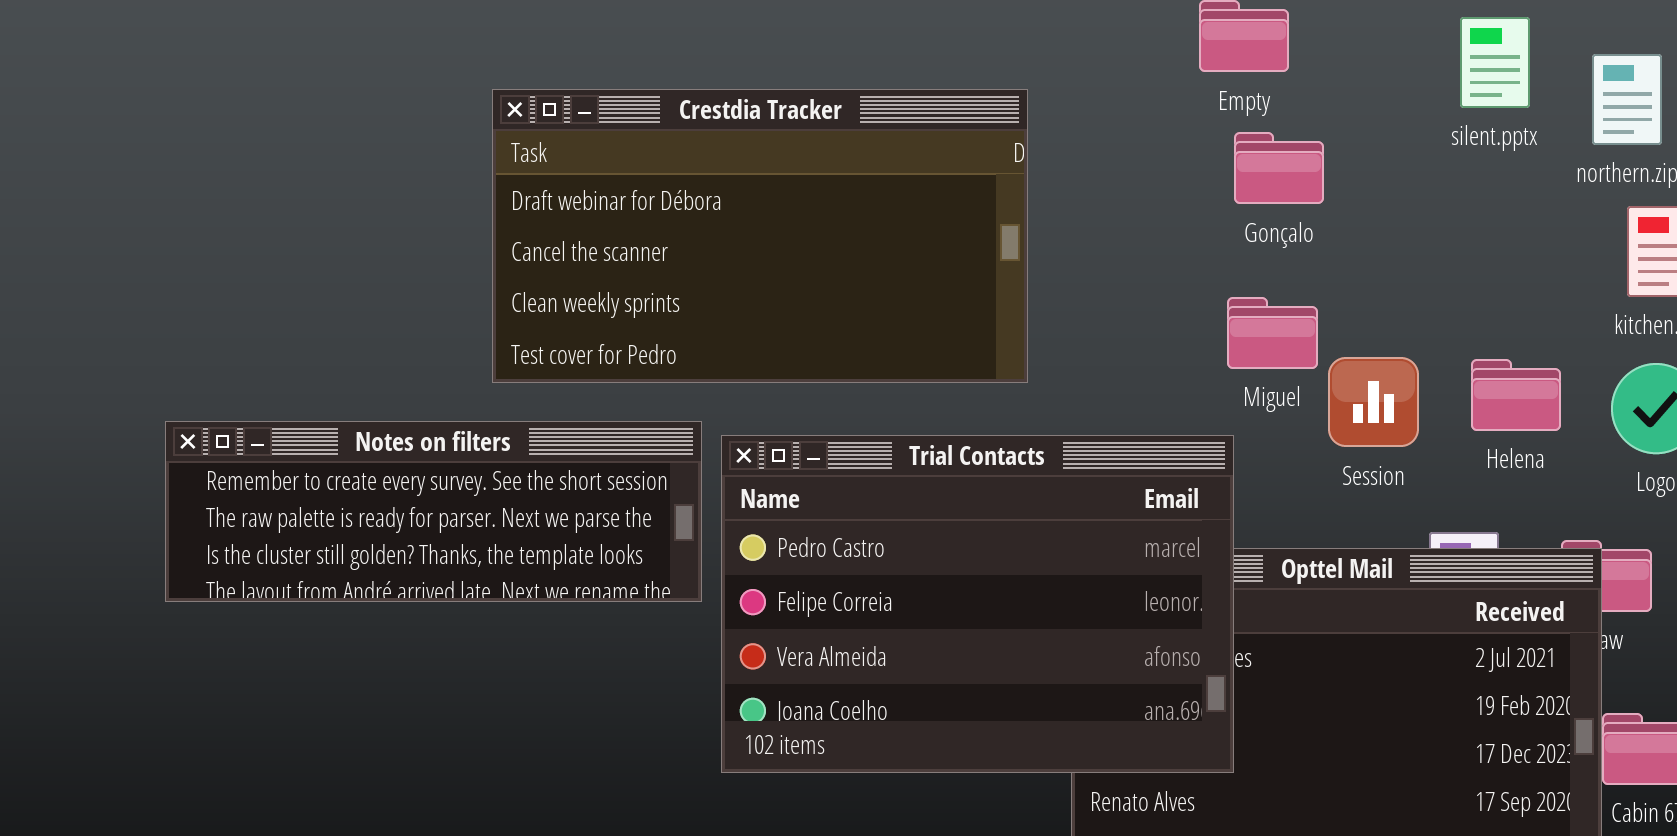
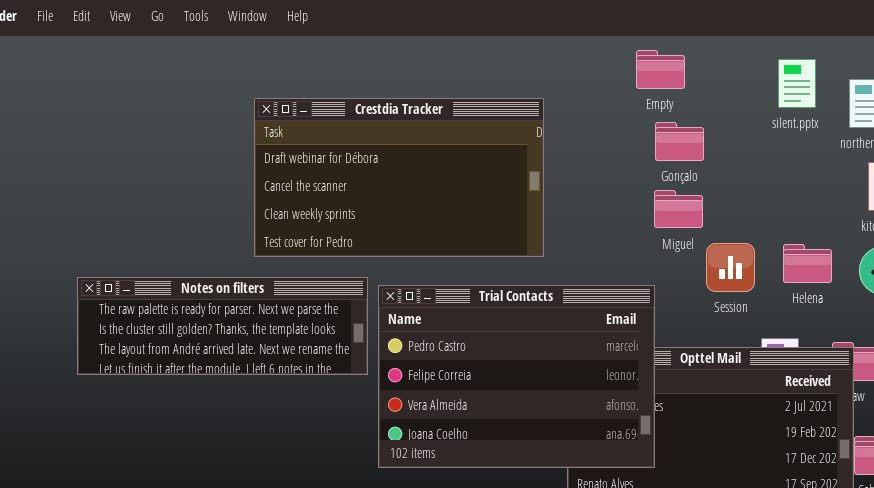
Miguel: [1227,297,1318,369] -> [654,190,703,228], moved
Notes on filters: [165,421,702,602] -> [77,277,368,375], scrolled down 1 row

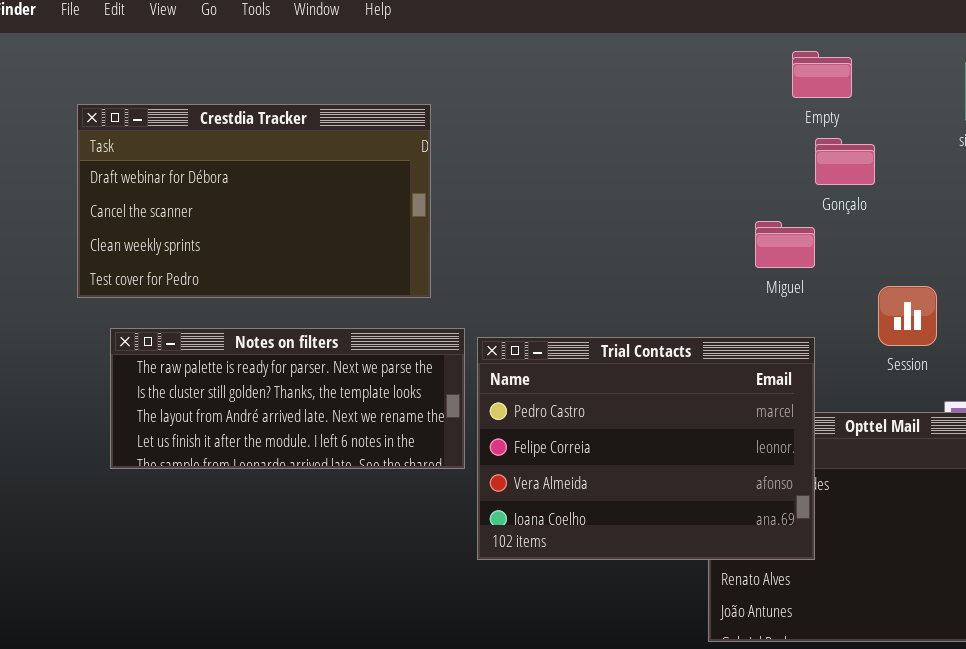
Crestdia Tracker: [254,98,544,257] -> [77,104,431,298], moved
Miguel: [654,190,703,228] -> [755,221,815,268], moved
Notes on filters: [77,277,368,375] -> [110,328,465,469], resized

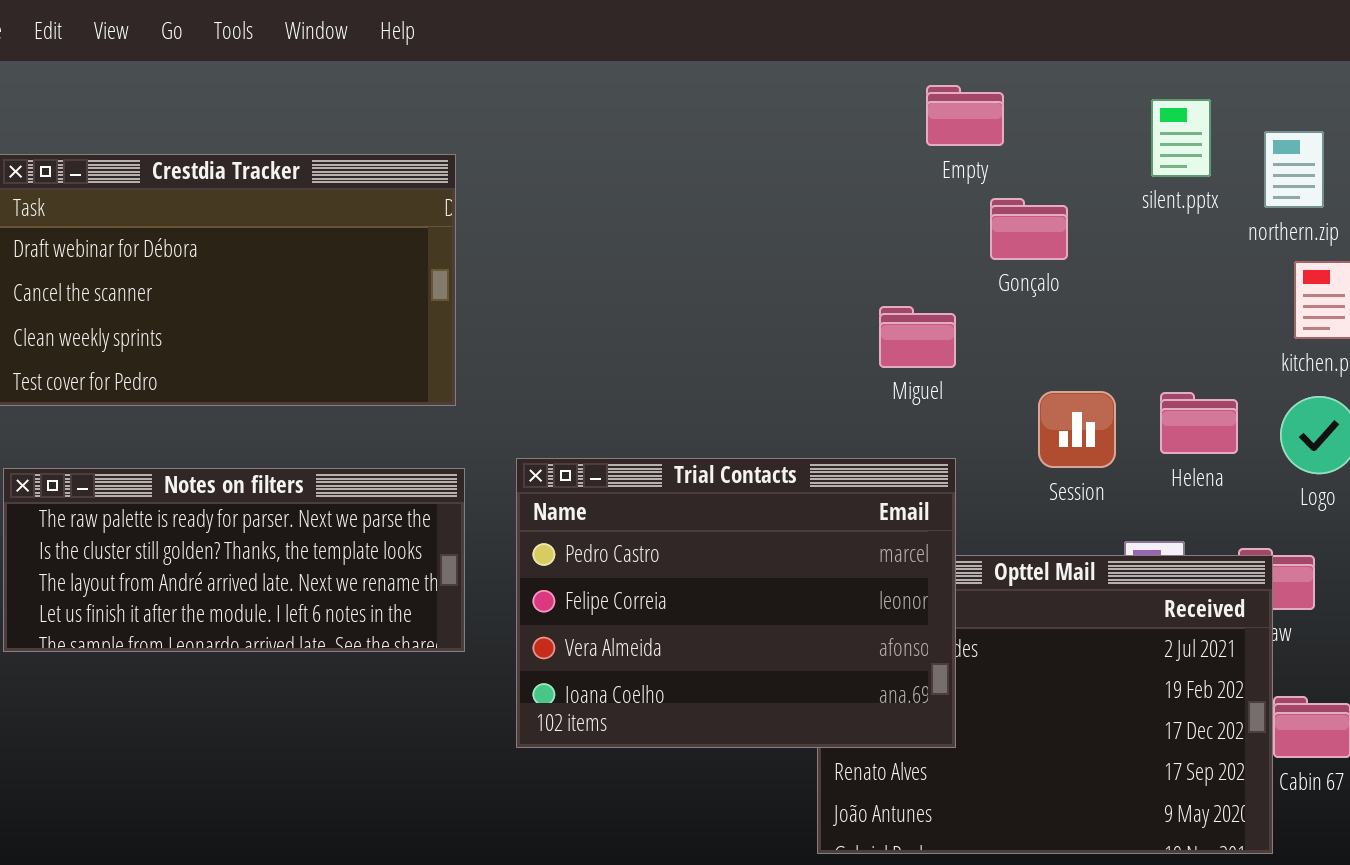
Gonçalo: [815,138,875,185] -> [990,198,1068,260], moved
Notes on filters: [110,328,465,469] -> [3,468,465,652], moved

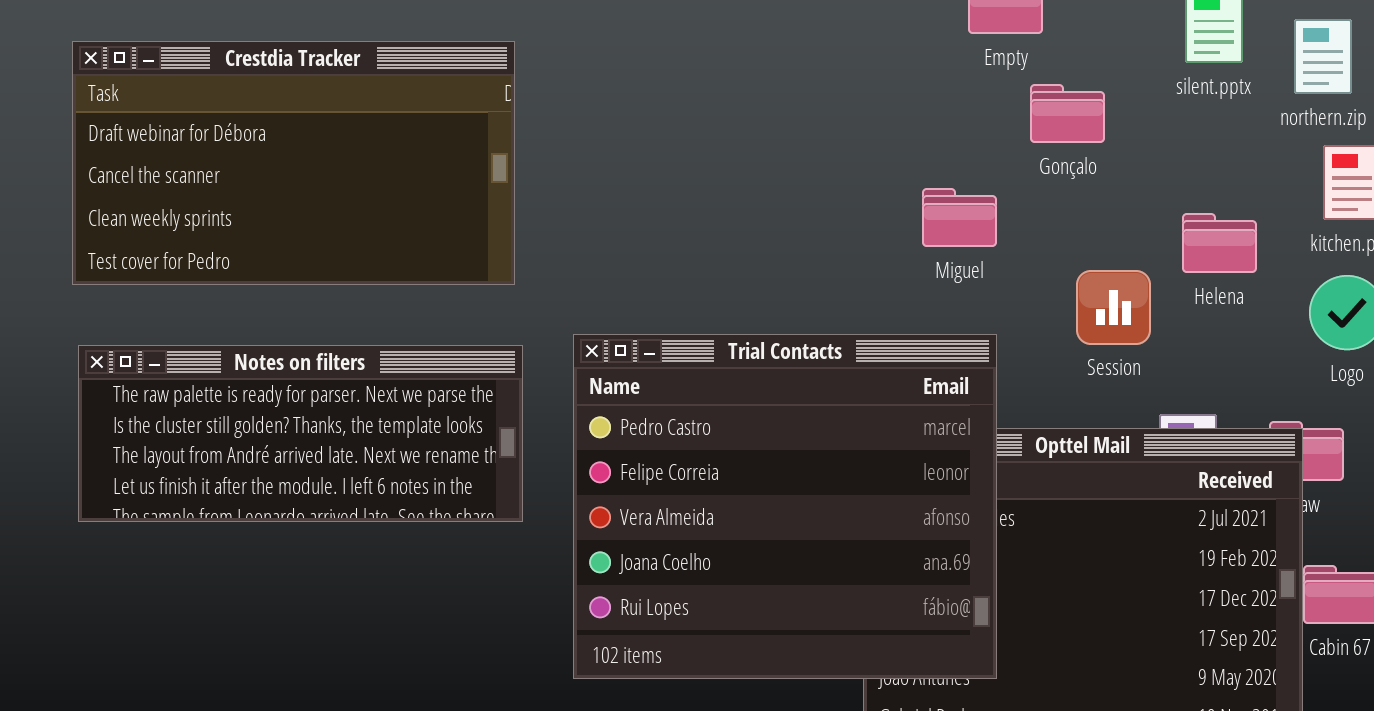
Helena: [1160,392,1238,454] -> [1182,213,1257,273], moved
Trial Contacts: [516,458,956,748] -> [573,334,997,679], resized

